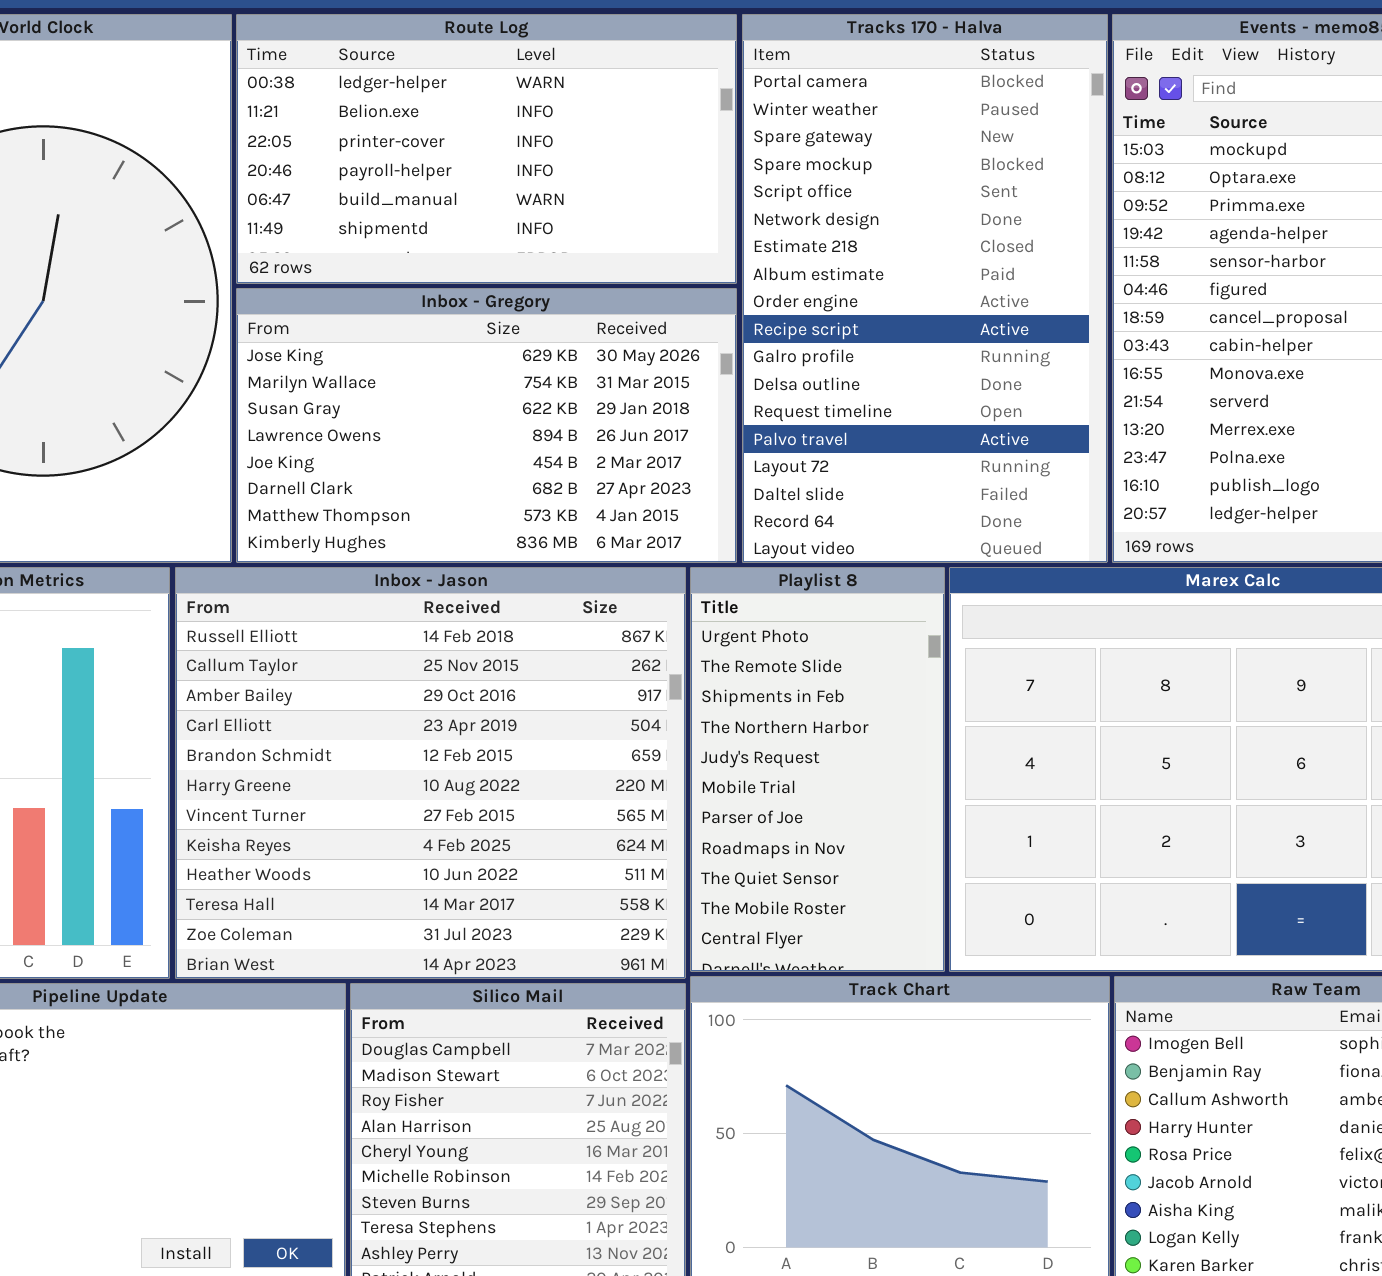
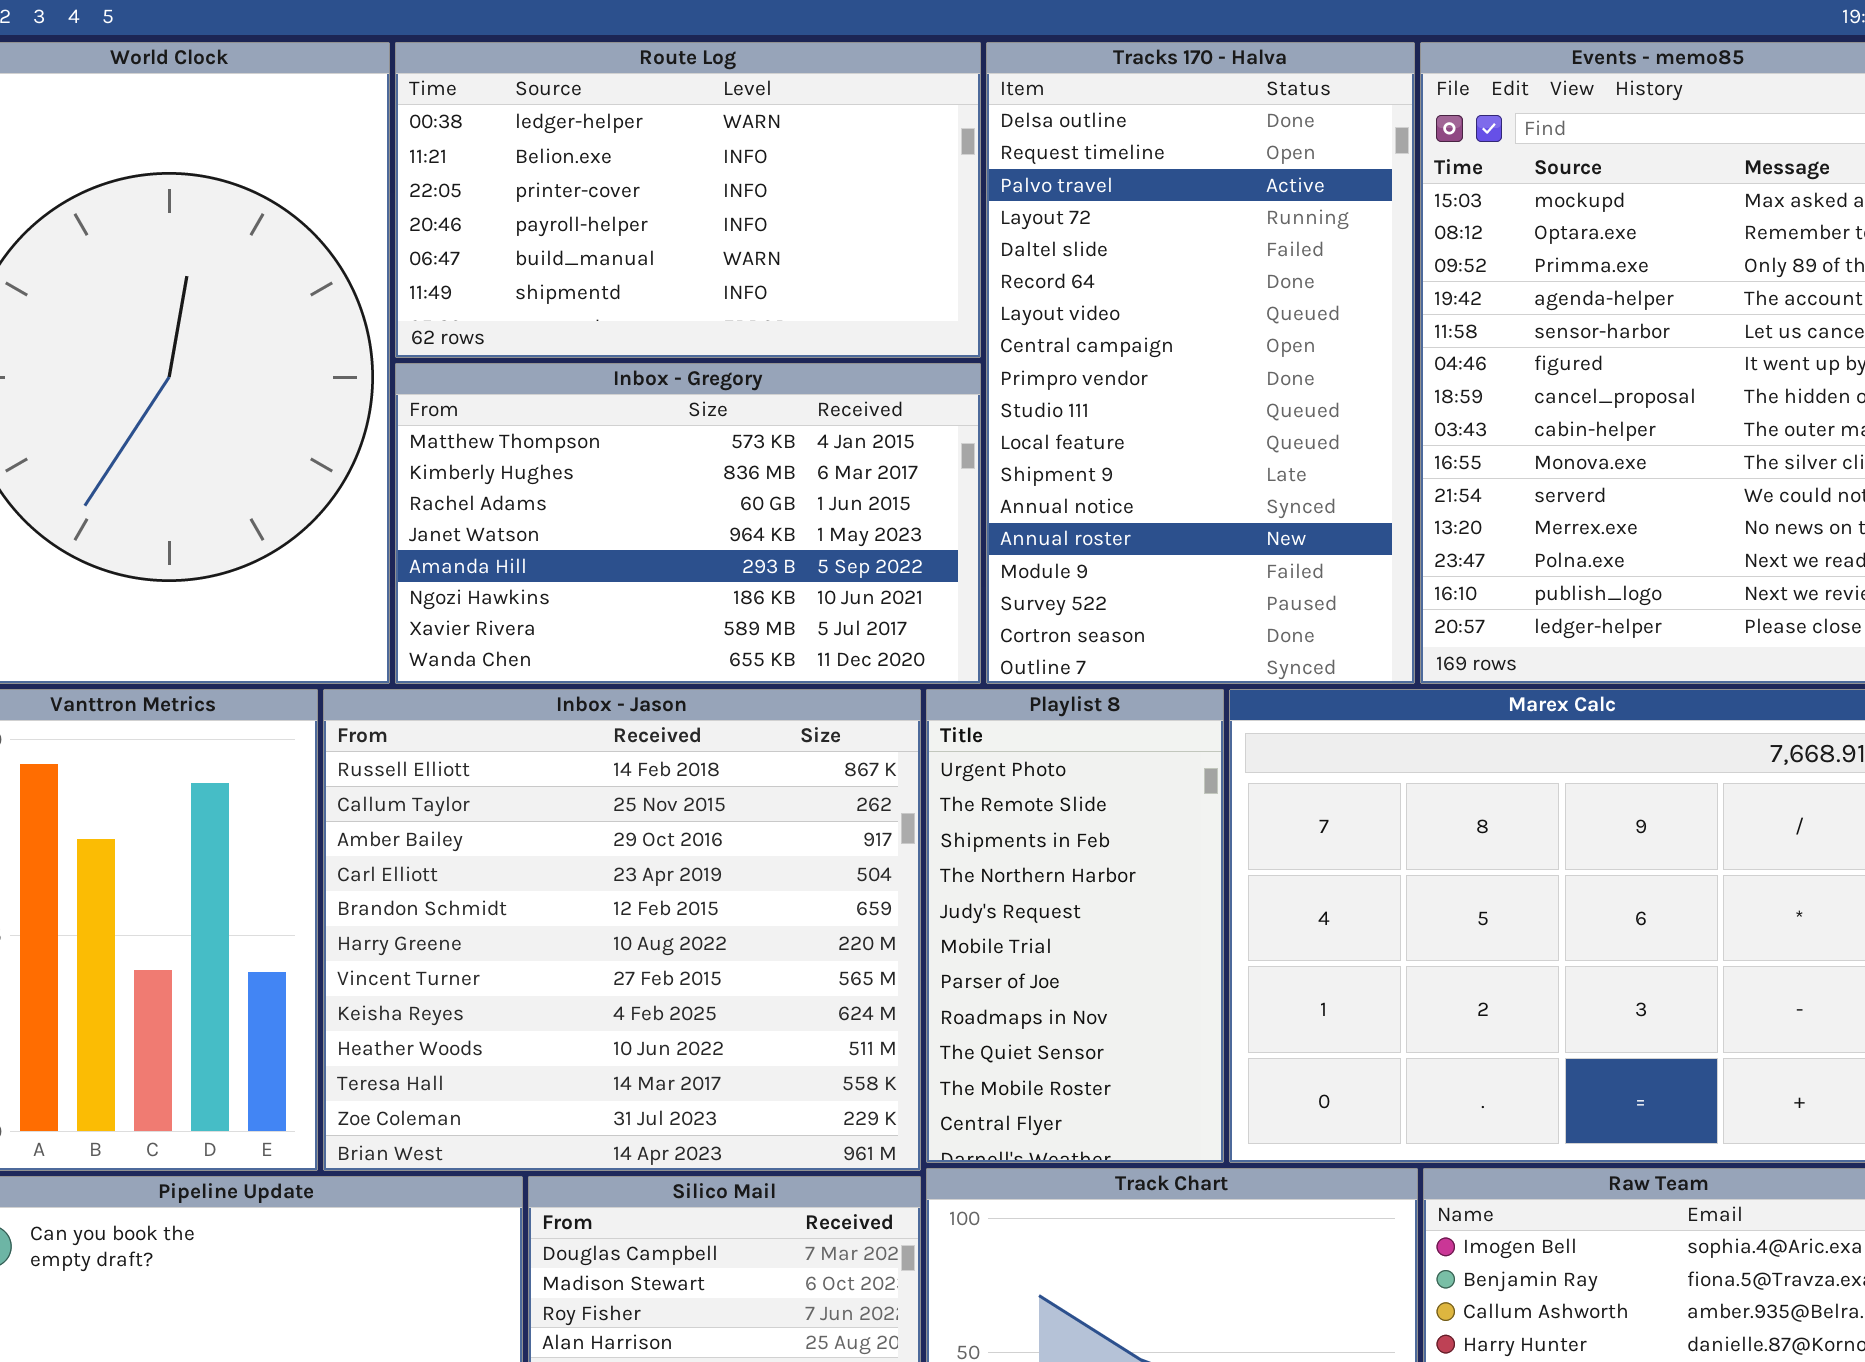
Tracks 170 - Halva: [742,14,1108,563] -> [986,42,1415,684], scrolled down 11 rows
Inbox - Gregory: [236,288,737,563] -> [395,363,981,684], scrolled down 6 rows

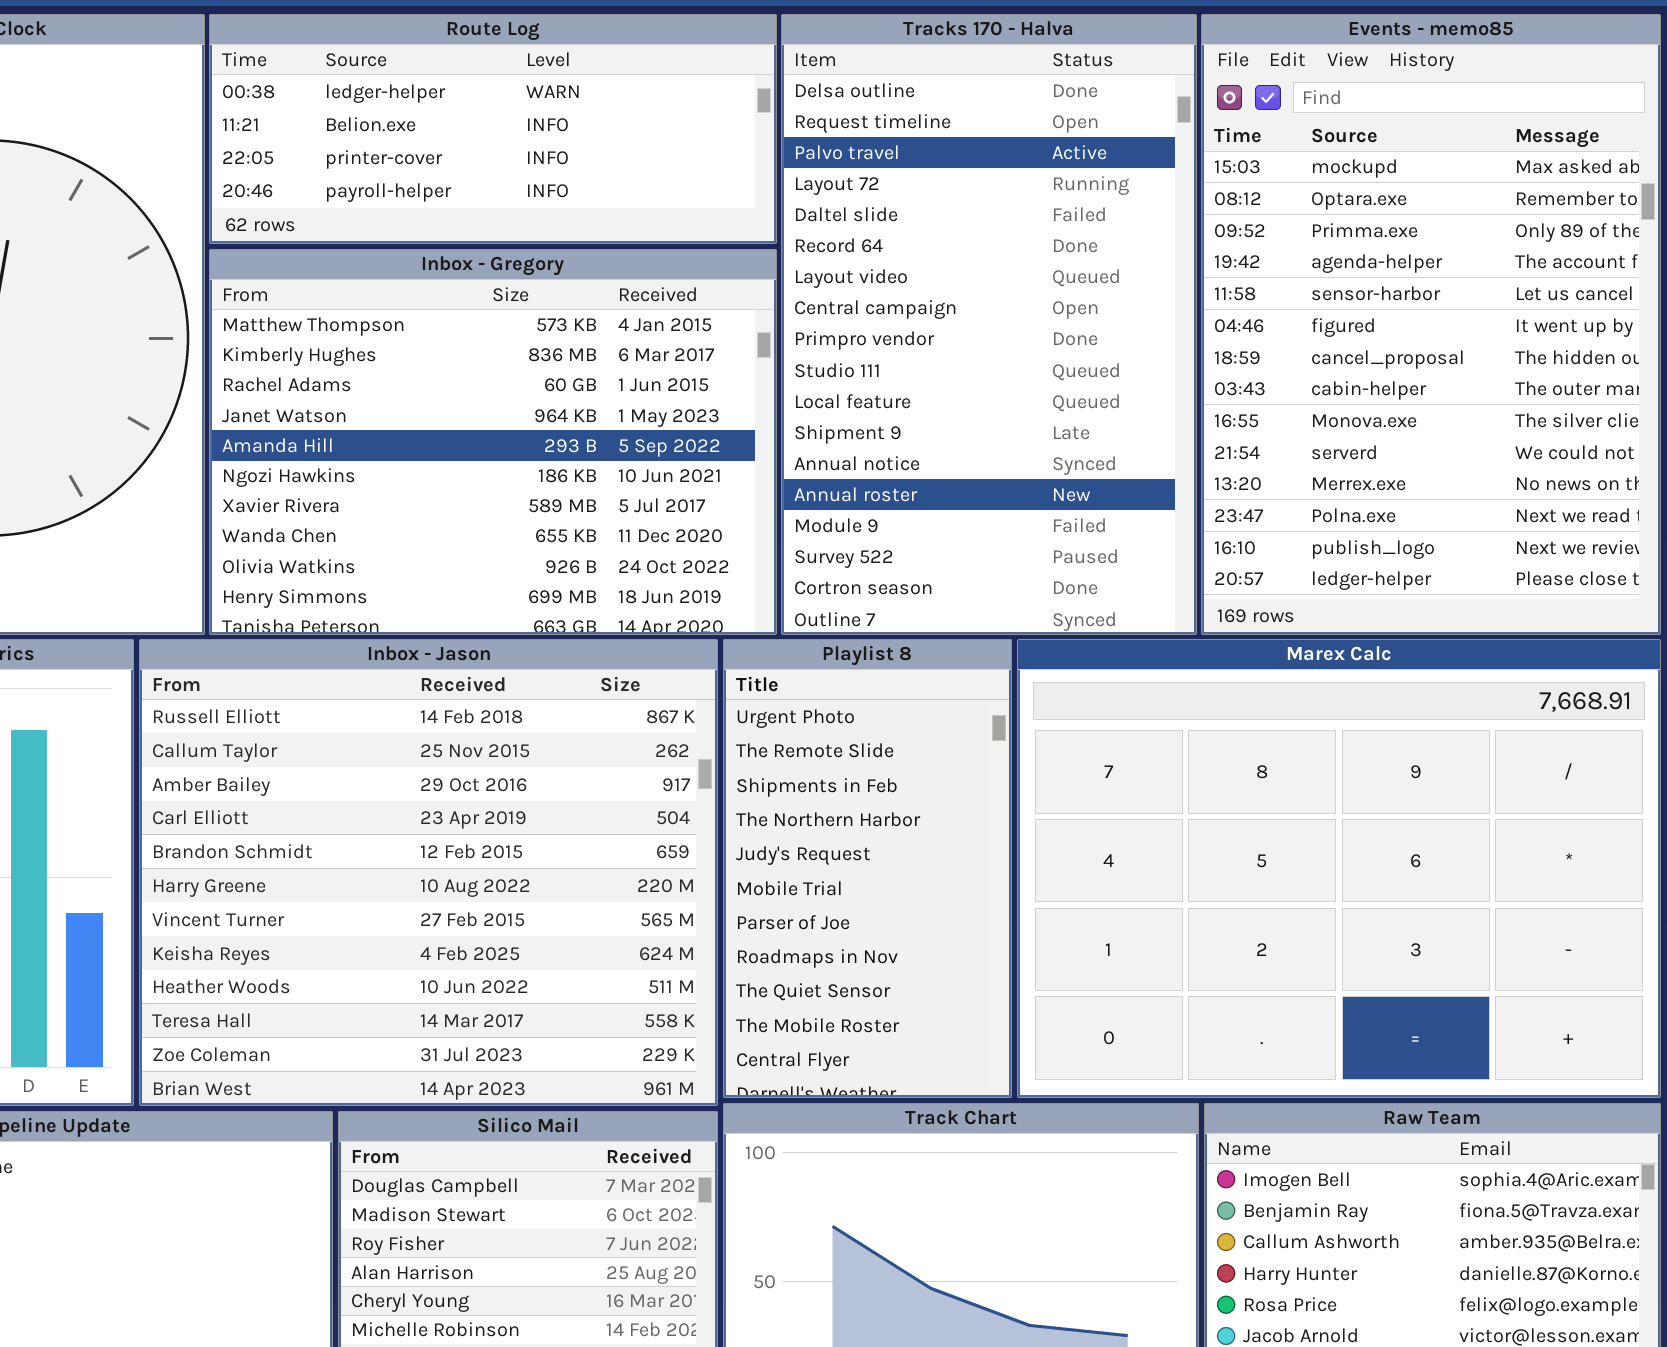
Route Log: [395,42,981,358] -> [209,14,777,244], resized
Inbox - Gregory: [395,363,981,684] -> [209,249,777,635], resized

